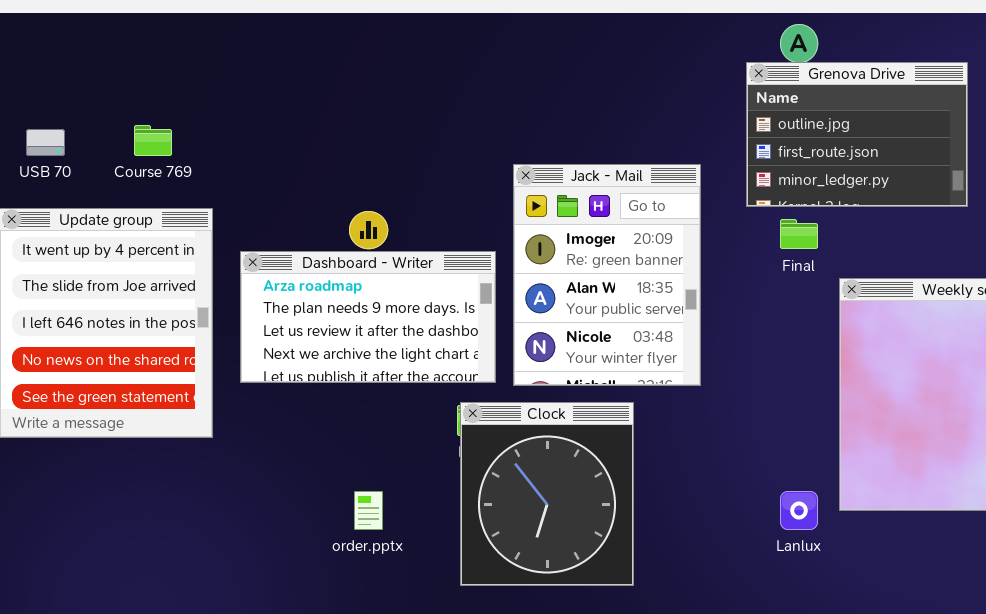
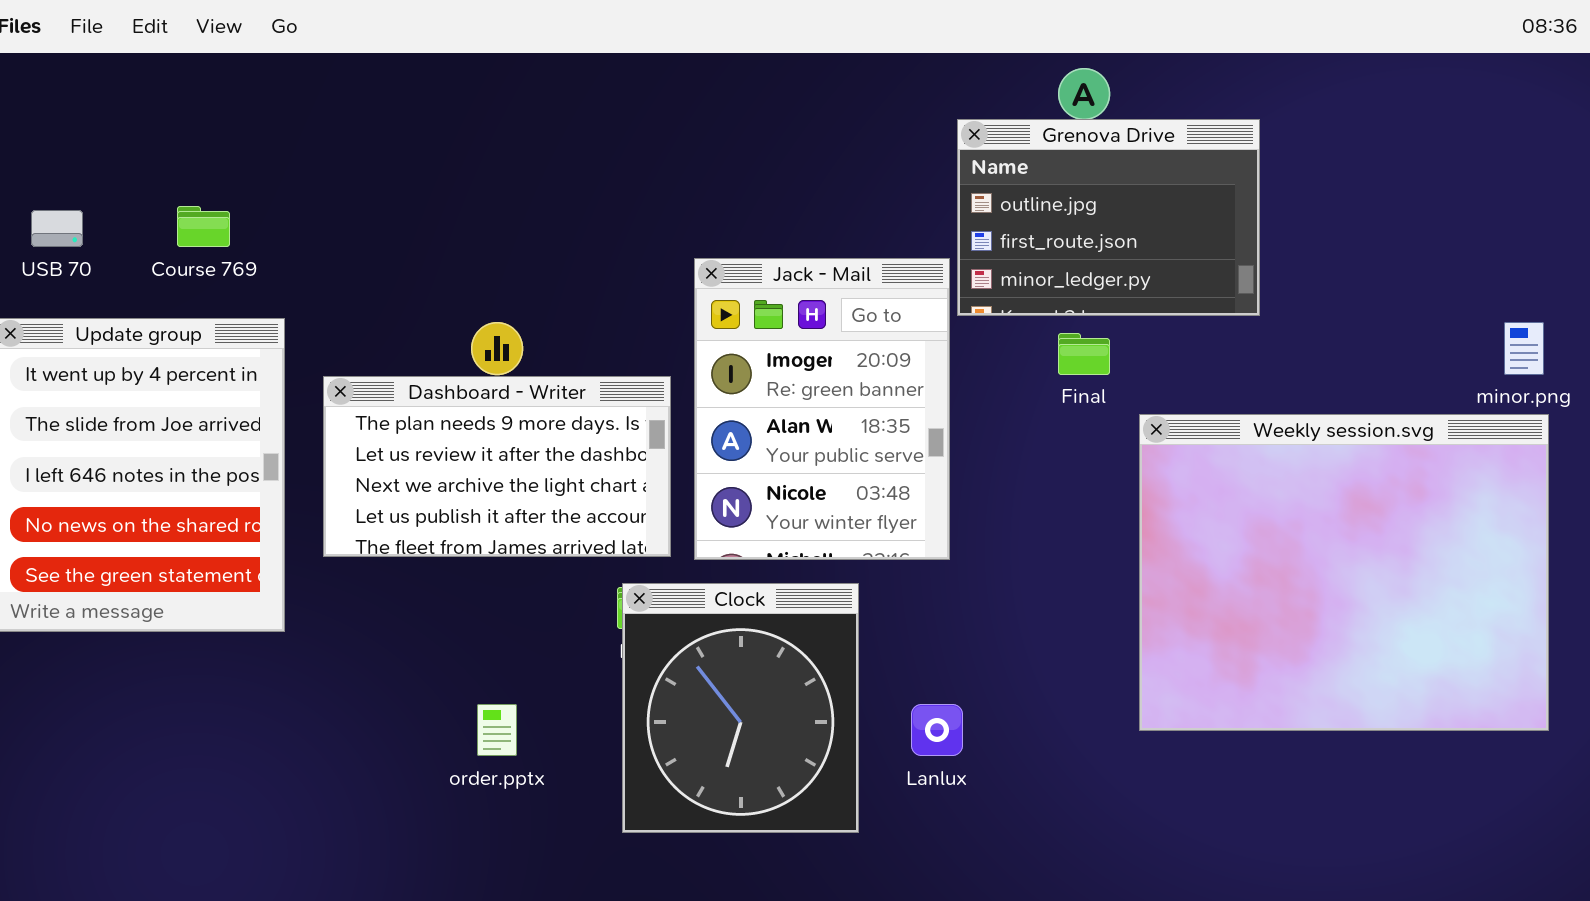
Grenova Drive: [746,62,968,207] -> [957,119,1260,316], moved
Dashboard - Writer: [240,251,496,383] -> [323,376,671,557], scrolled down 1 row
Lanlux: [780,491,818,530] -> [911,704,963,756], moved

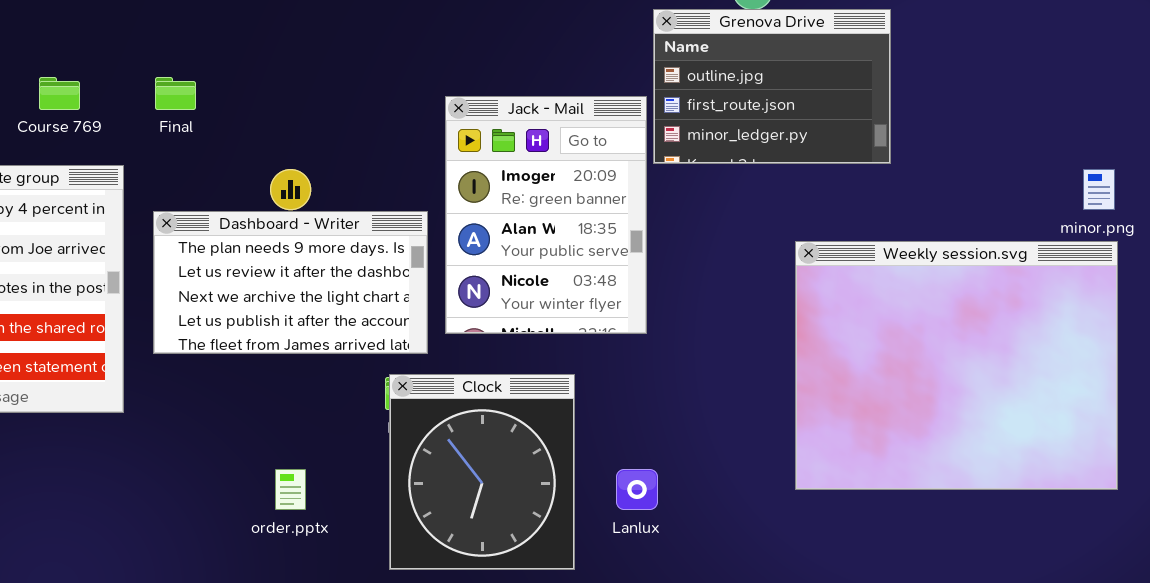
Jack - Mail: [694,258,950,560] -> [445,96,647,334], moved
Final: [1058,333,1110,375] -> [155,77,196,110], moved

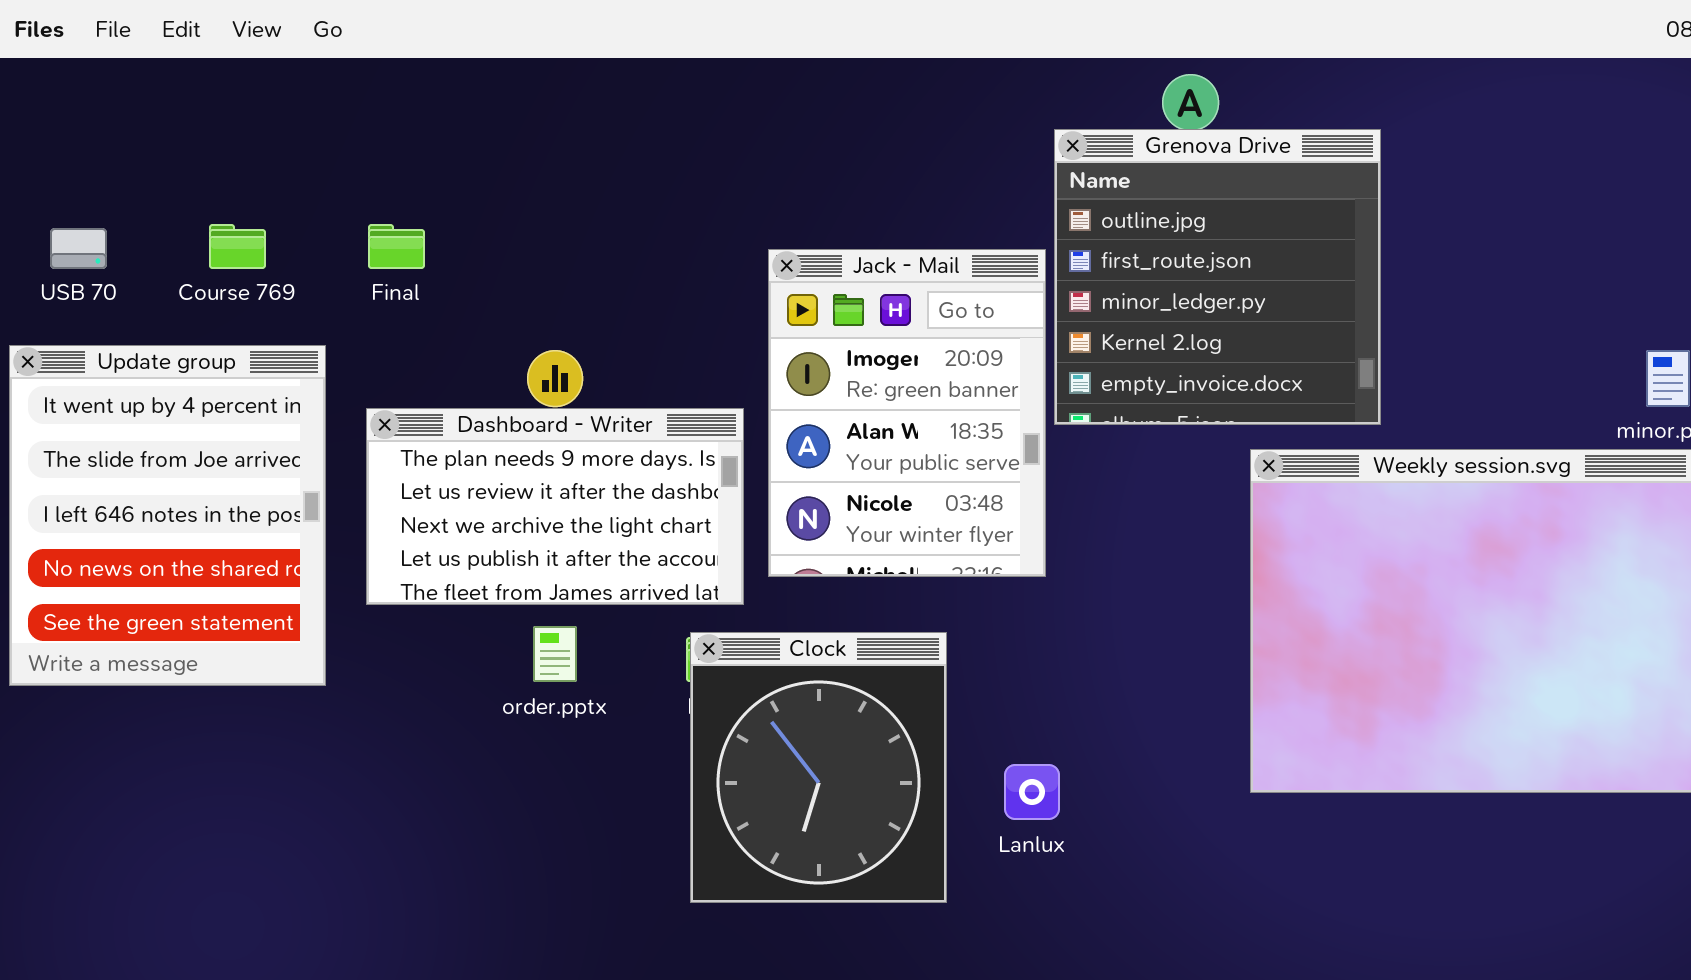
Grenova Drive: [653,9,891,164] -> [1054,129,1381,425], resized
order.pptx: [275,469,306,510] -> [533,626,577,682], moved

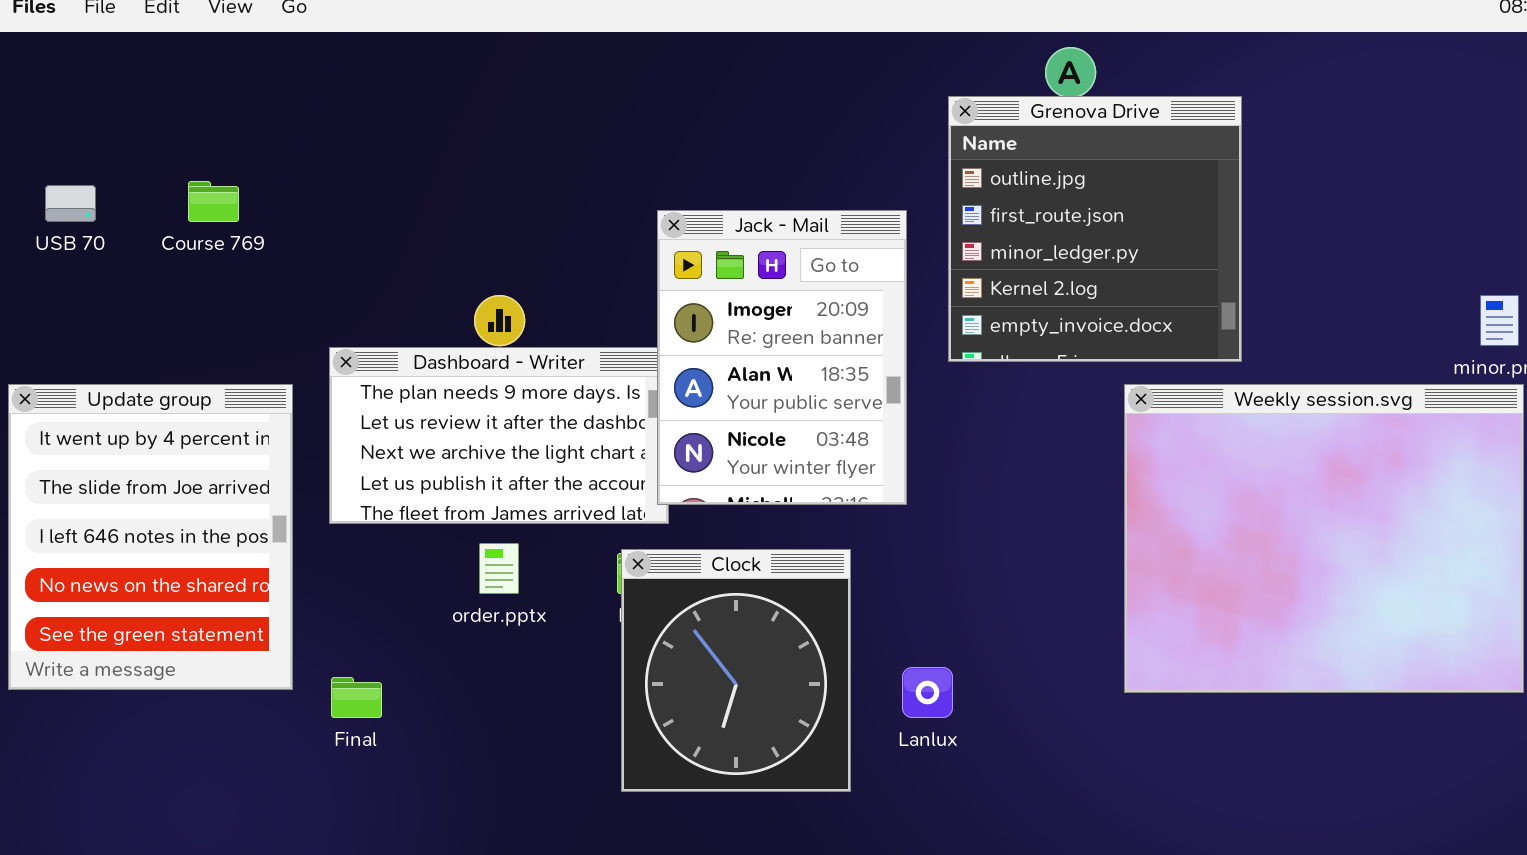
Final: [368,224,425,269] -> [331,677,382,718], moved
Jack - Mail: [768,249,1046,577] -> [657,210,907,505], moved
Update group: [9,345,326,686] -> [8,384,293,690], moved

